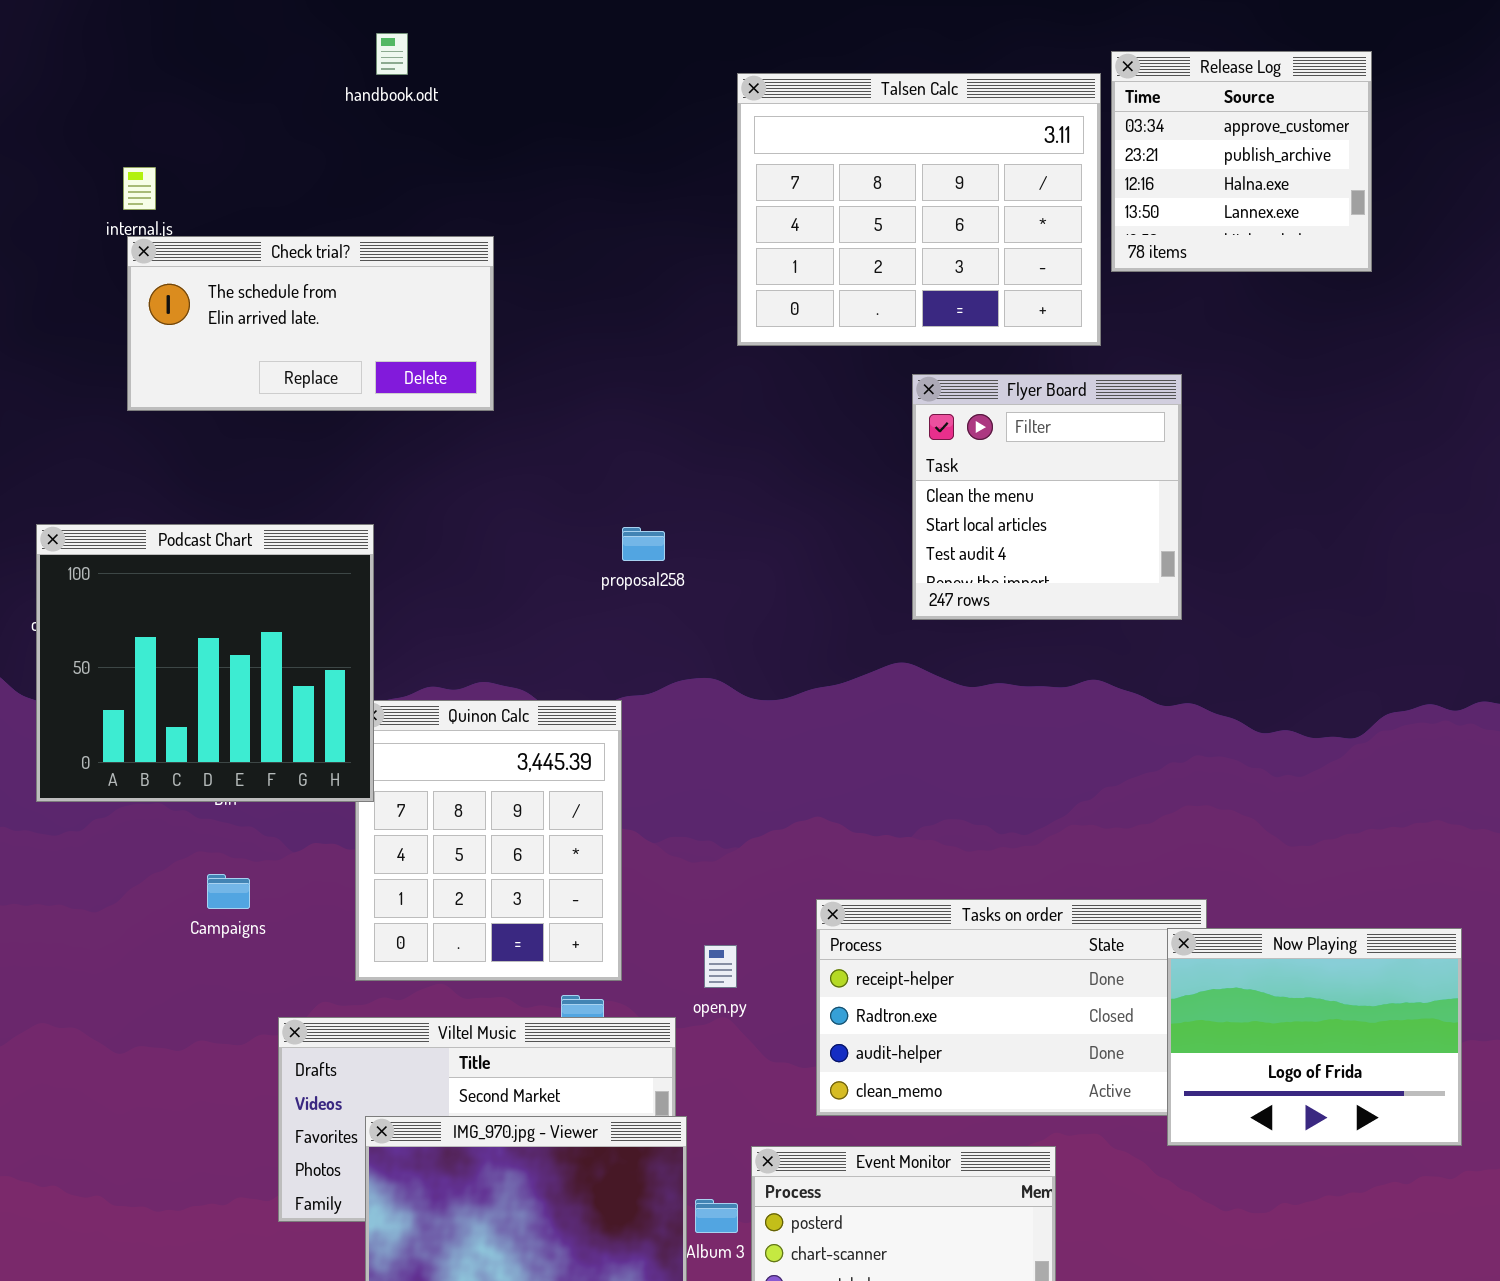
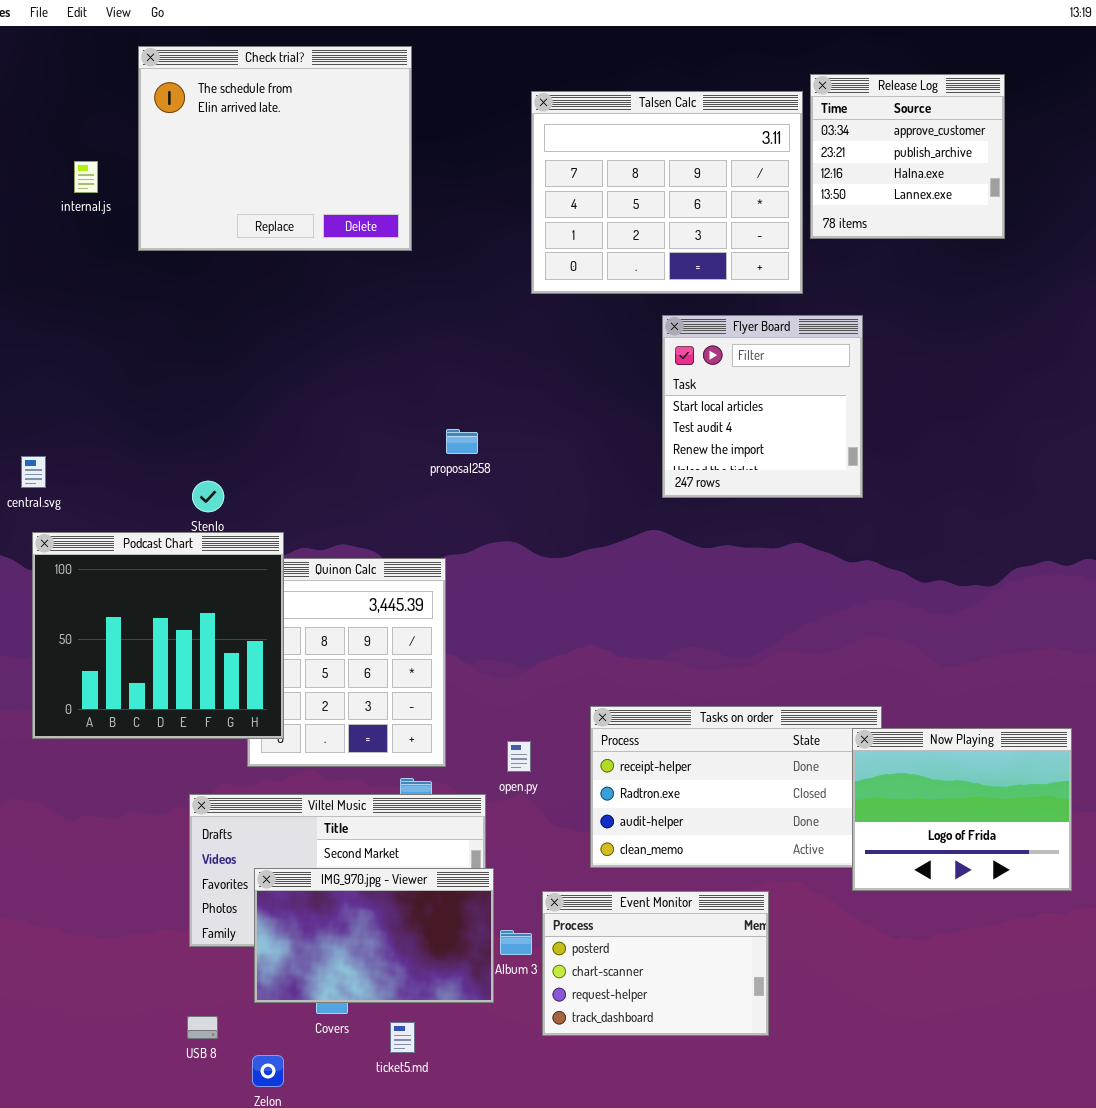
Check trial?: [127,236,494,411] -> [138,46,412,251], moved, resized
Flyer Board: [912,374,1182,620] -> [662,315,863,498], scrolled down 1 row
Podcast Chart: [36,524,374,802] -> [32,532,284,739], moved

